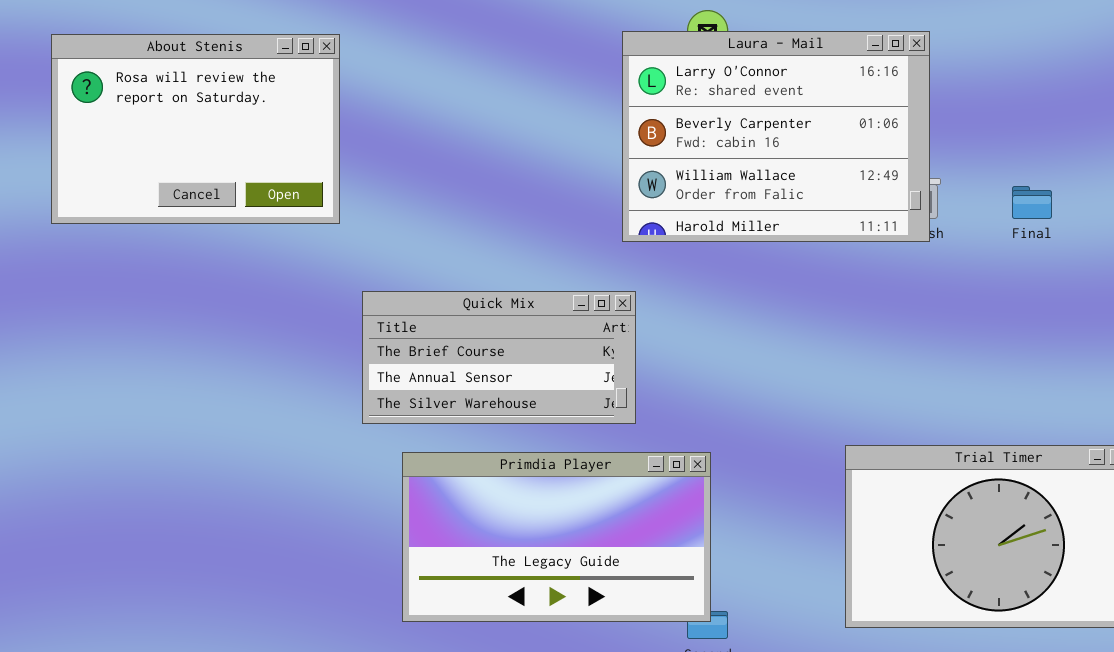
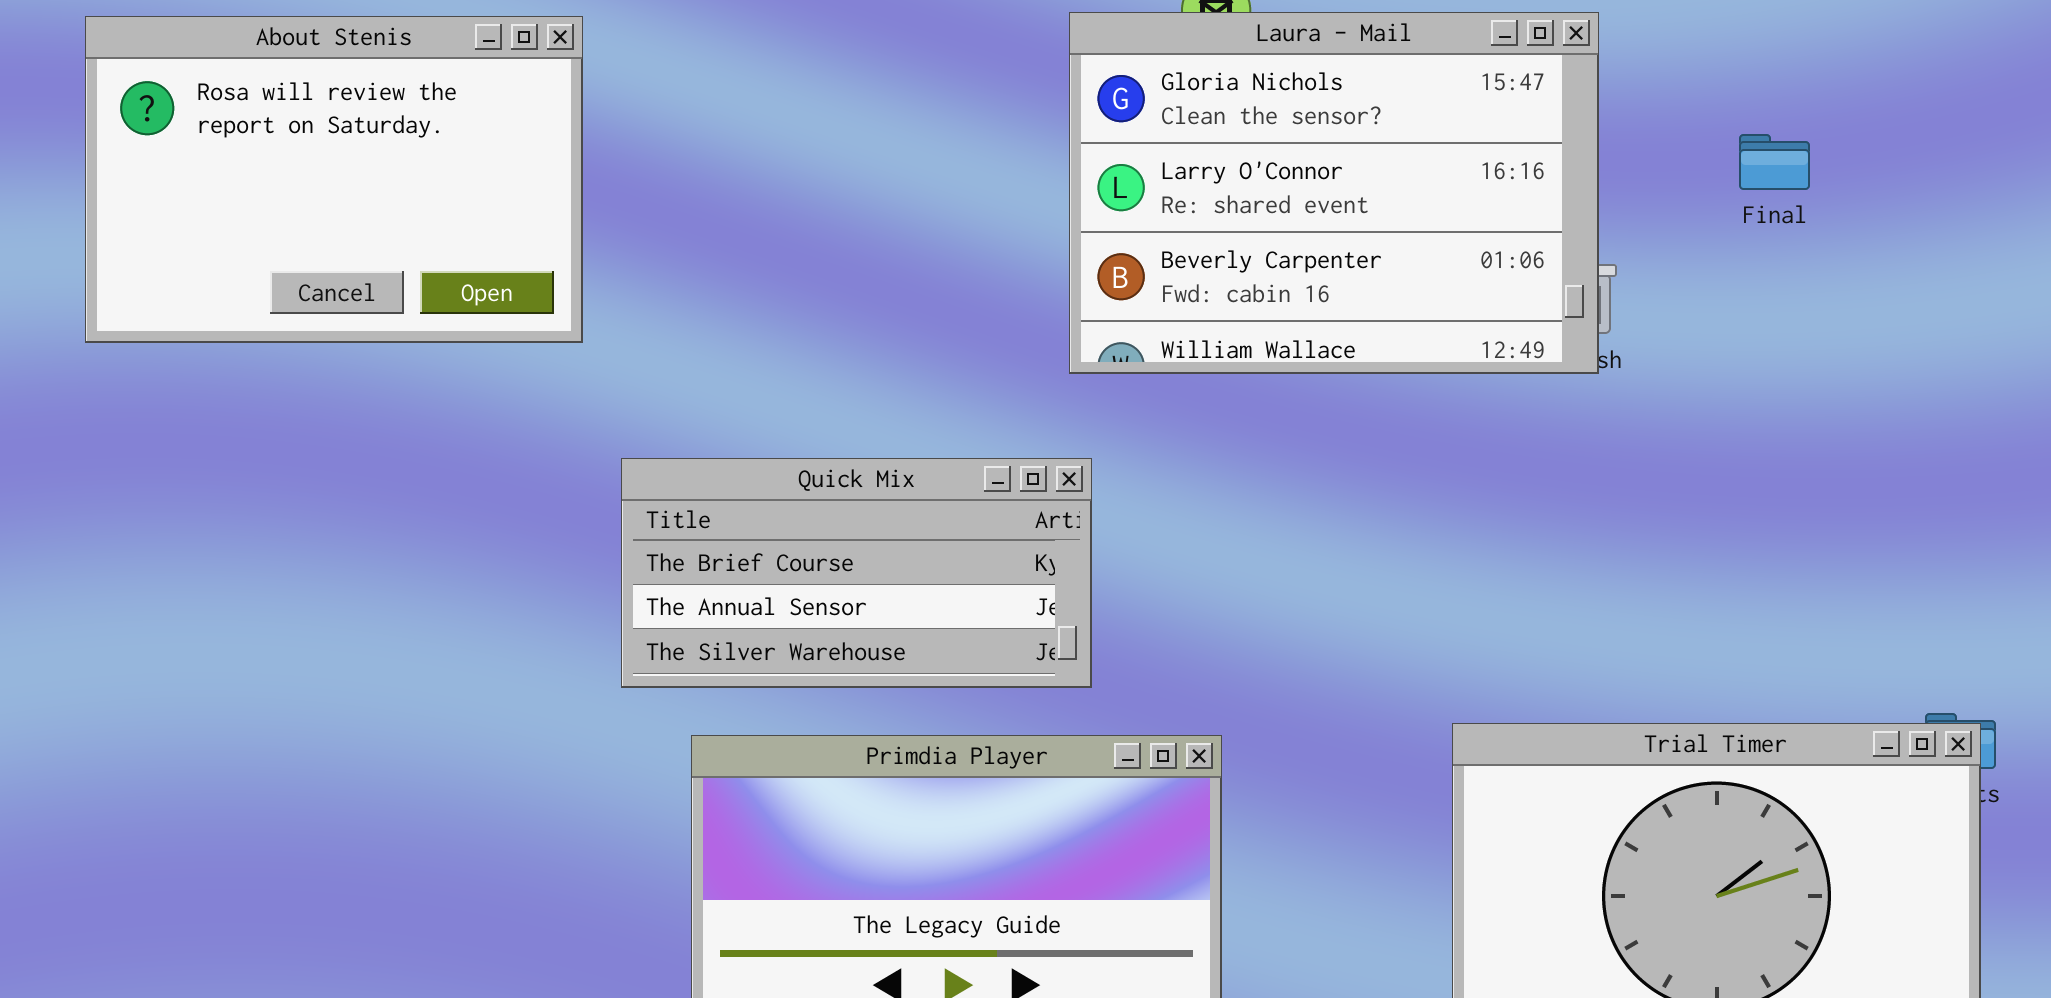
Laura - Mail: [622,31,930,242] -> [1069,12,1599,374], scrolled up 1 row
Final: [1012,186,1052,219] -> [1739,134,1810,190], moved

